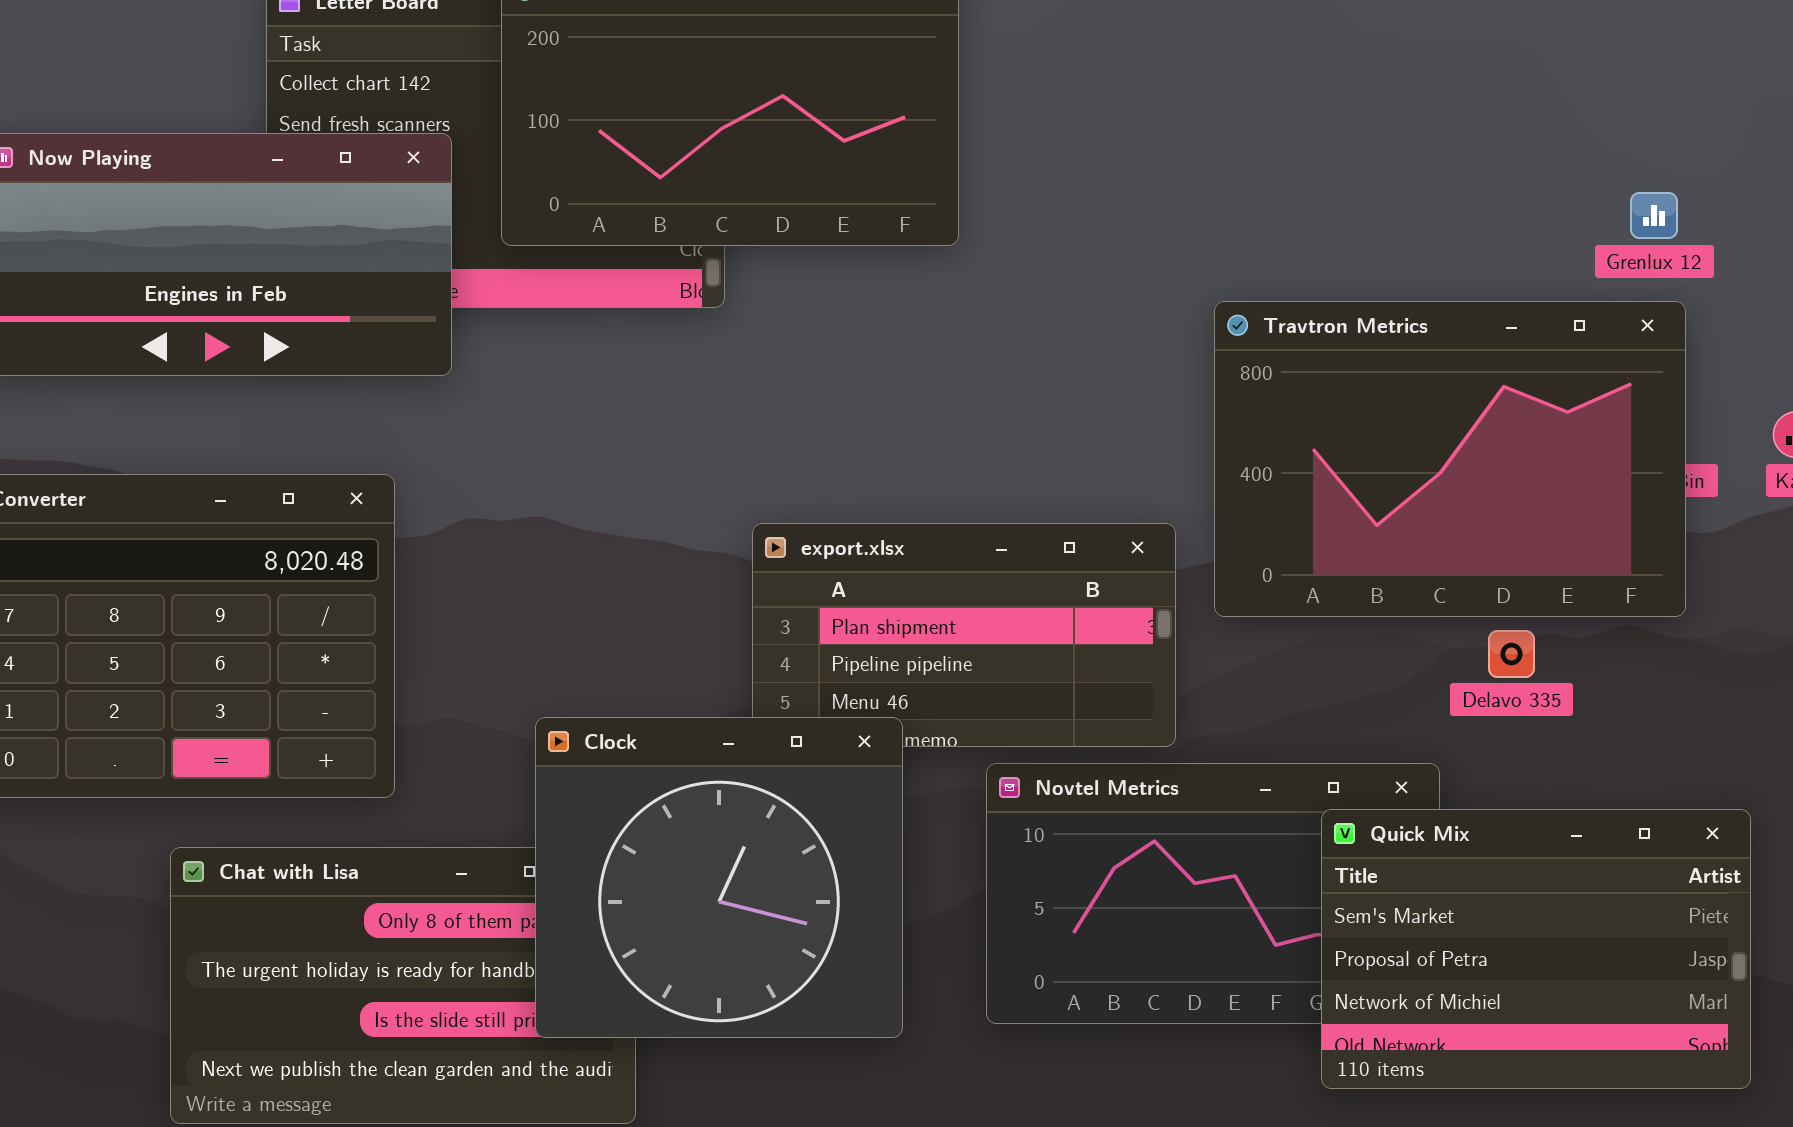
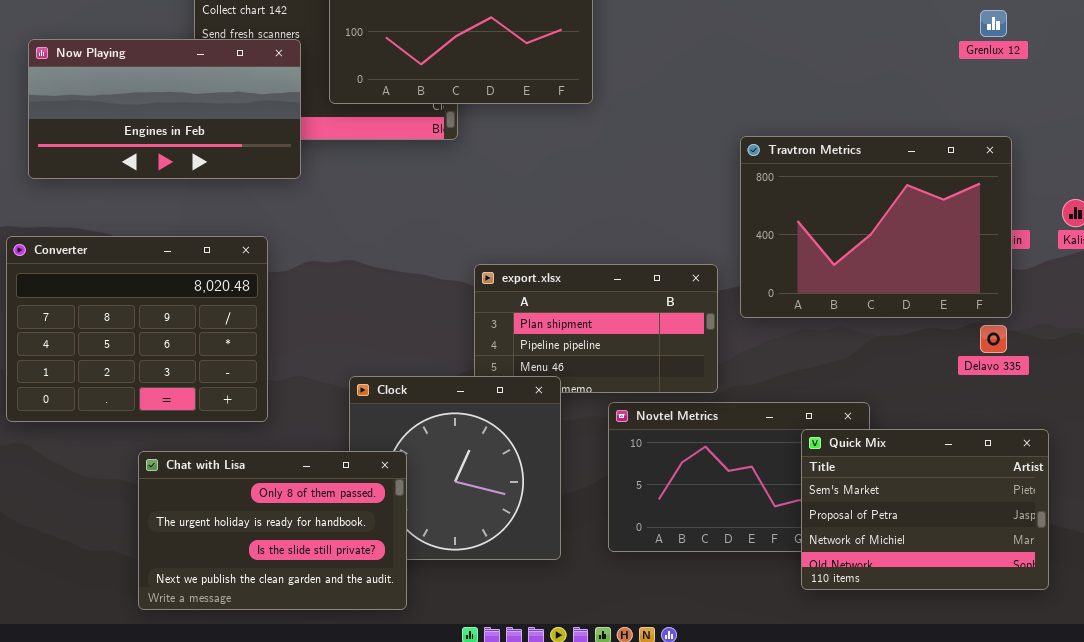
Grenlux 12: [1630,192,1678,239] -> [980,10,1007,37], moved
Delavo 335: [1488,630,1535,678] -> [980,325,1007,353], moved
Chat with Lisa: [170,847,636,1124] -> [138,451,407,610], raised

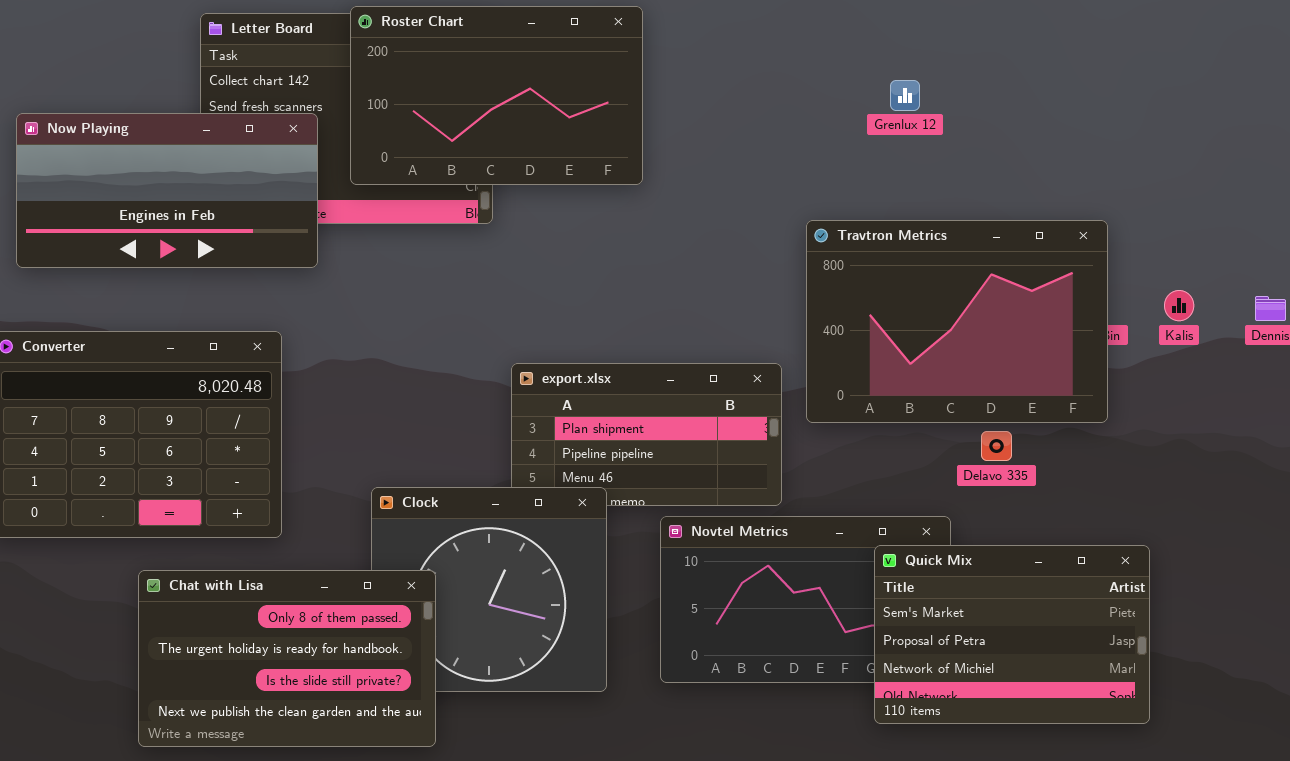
Grenlux 12: [980,10,1007,37] -> [890,80,920,111], moved
Delavo 335: [980,325,1007,353] -> [981,431,1012,461], moved

